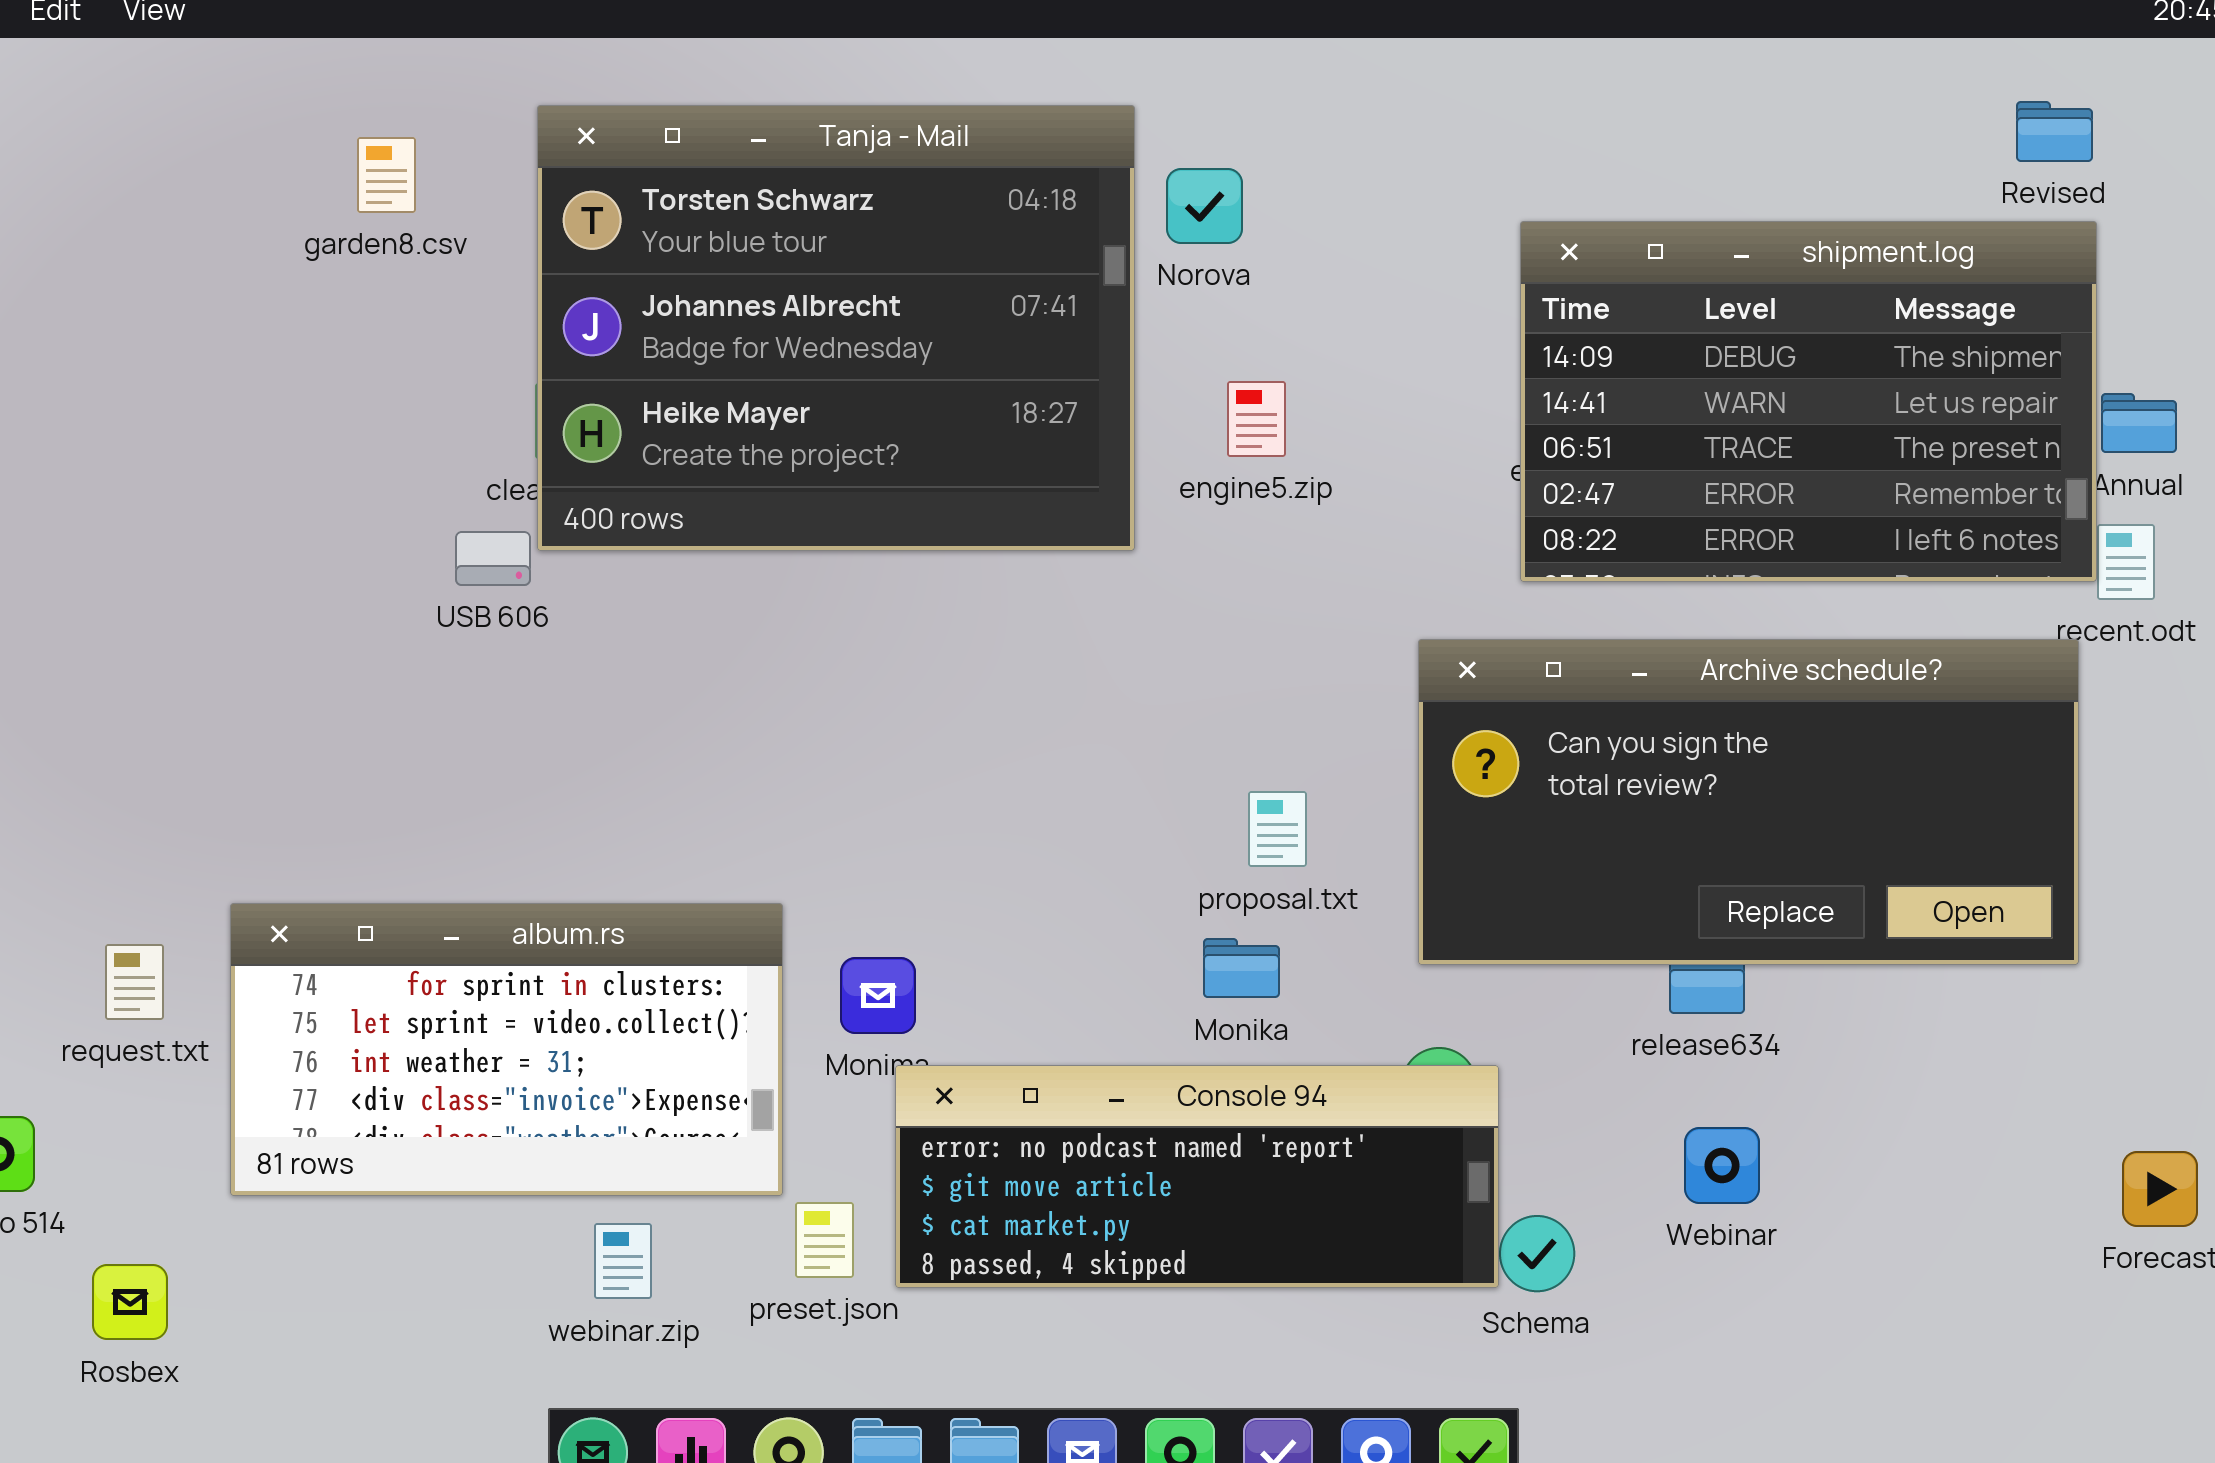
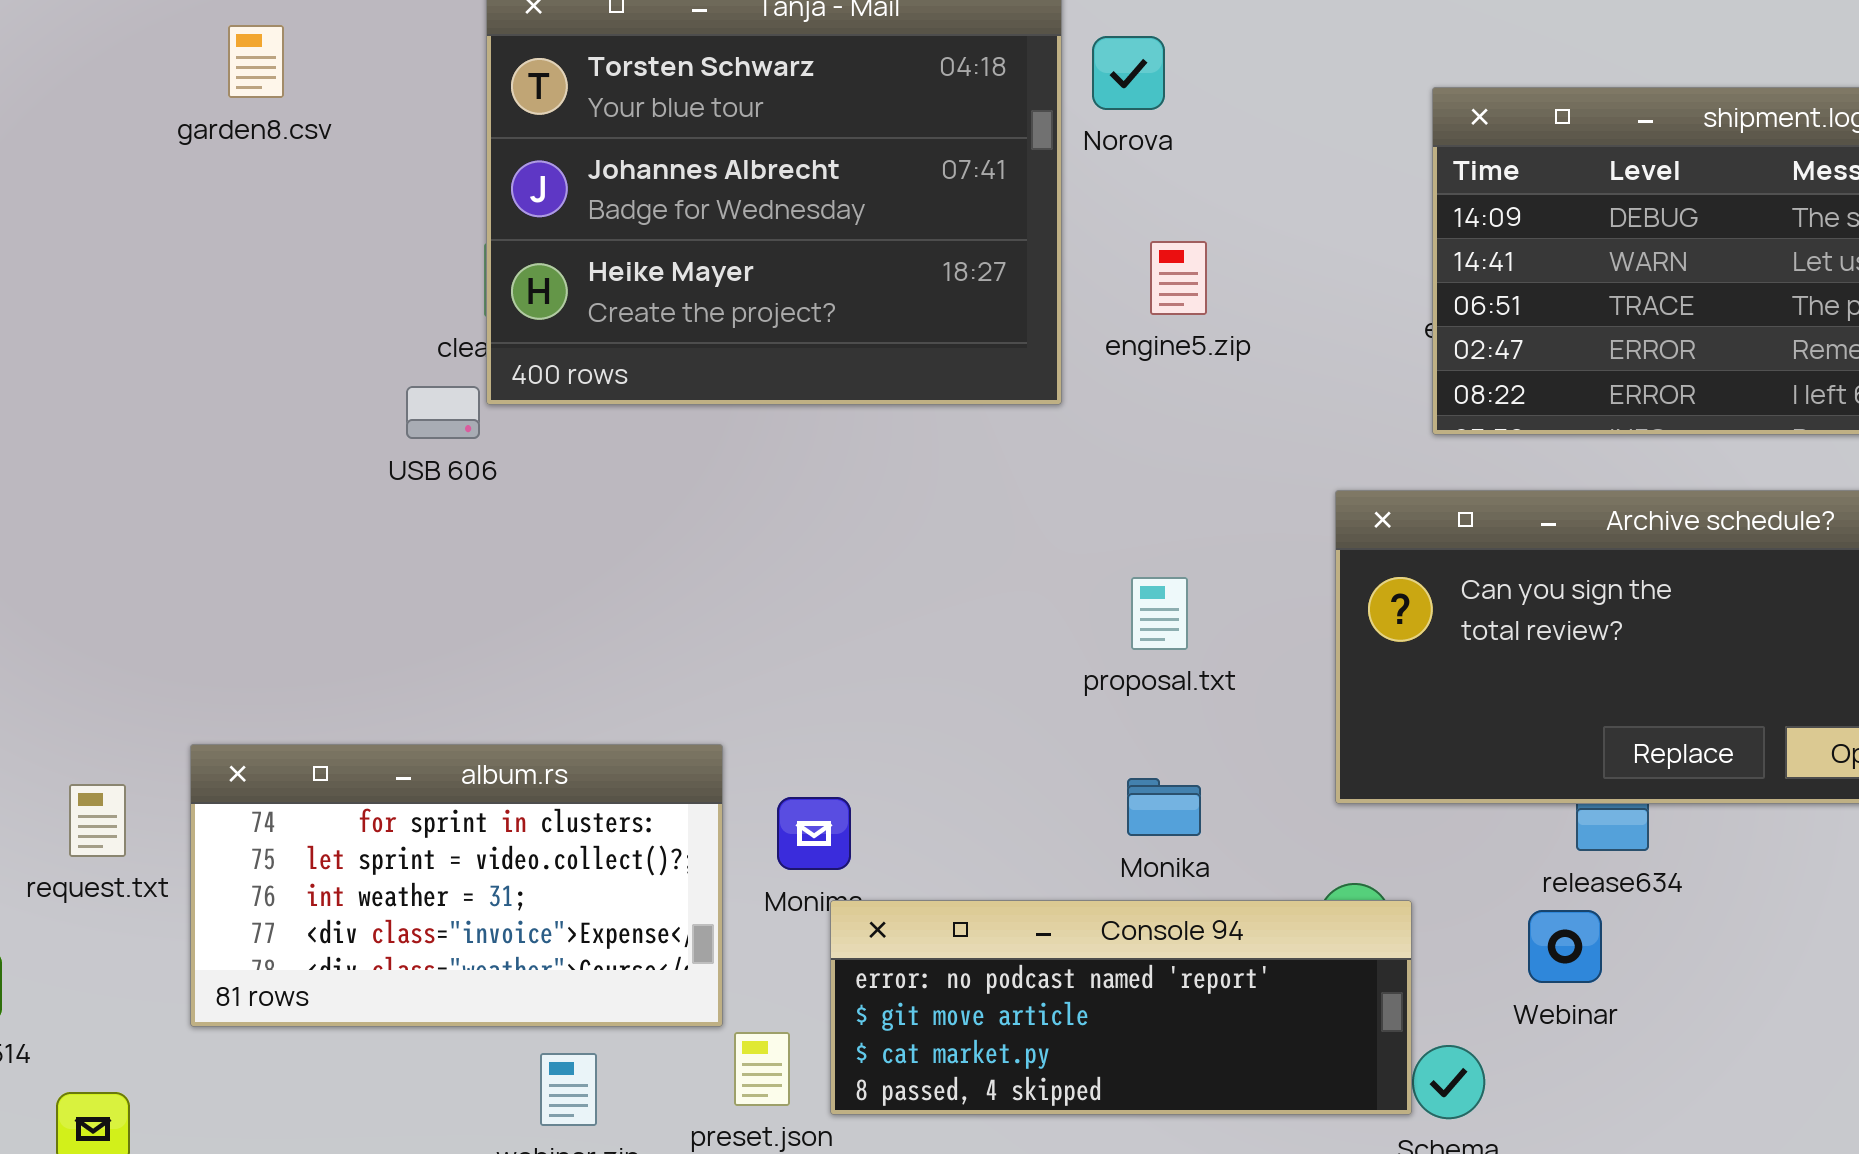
garden8.csv: [357,137,416,213] -> [228,25,284,98], moved
proposal.txt: [1248,791,1307,867] -> [1131,577,1188,650], moved
Webinar: [1684,1127,1760,1204] -> [1528,910,1602,983], moved

